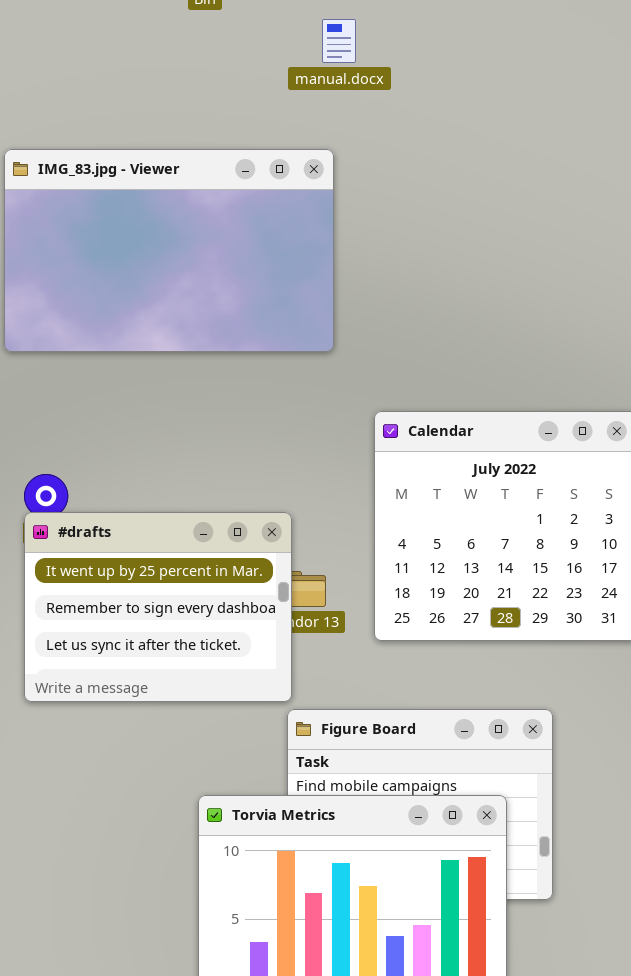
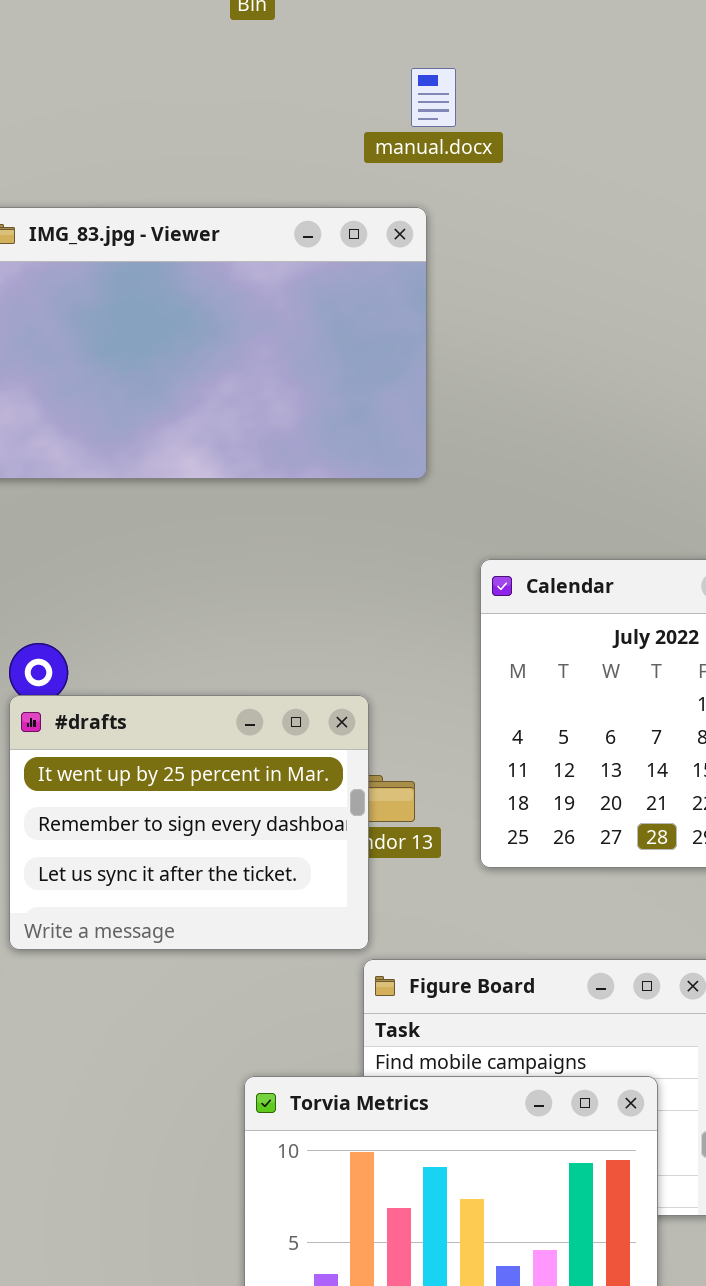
manual.docx: [322,19,356,63] -> [411,68,456,127], moved

